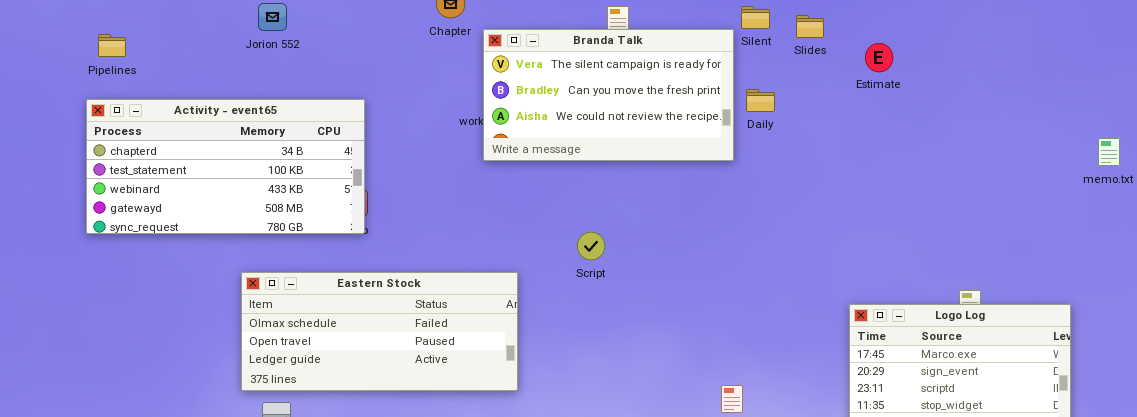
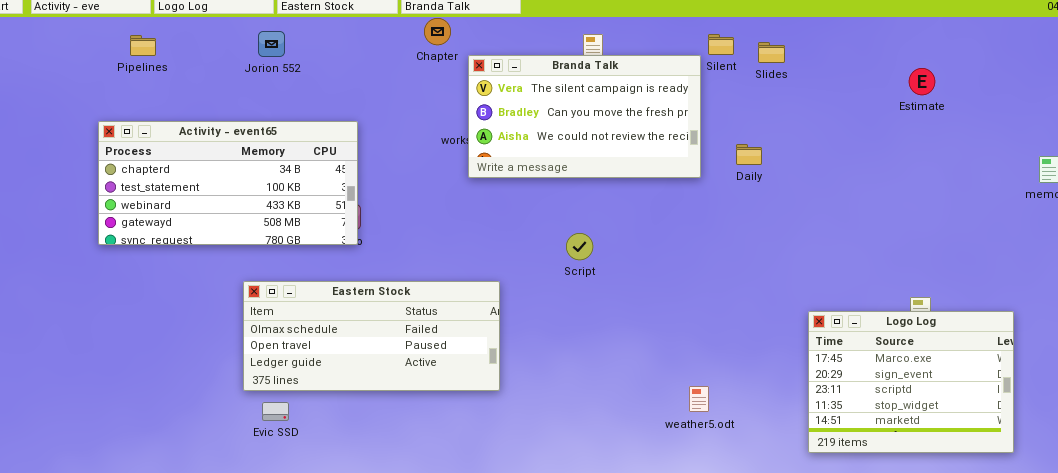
Pipelines: [98,34,126,57] -> [130,35,156,56], moved
Estimate: [865,43,893,72] -> [909,68,935,95], moved
Daily: [746,89,775,112] -> [736,144,762,165], moved
Script: [577,232,605,260] -> [566,233,593,260], moved

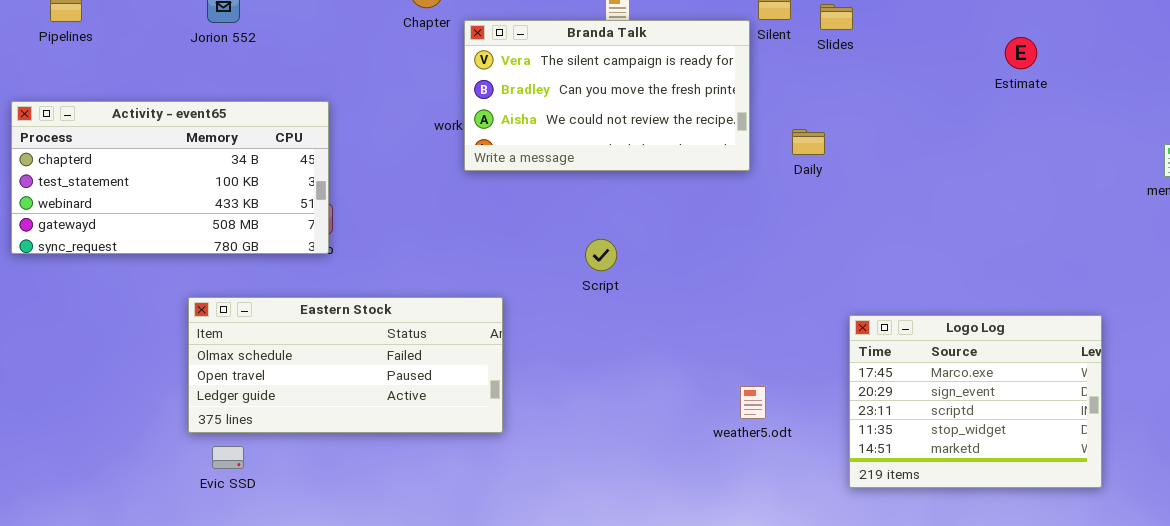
Logo Log: [808,311,1014,453] -> [849,315,1102,488], moved
weather5.odt: [689,386,709,412] -> [740,386,766,419], moved

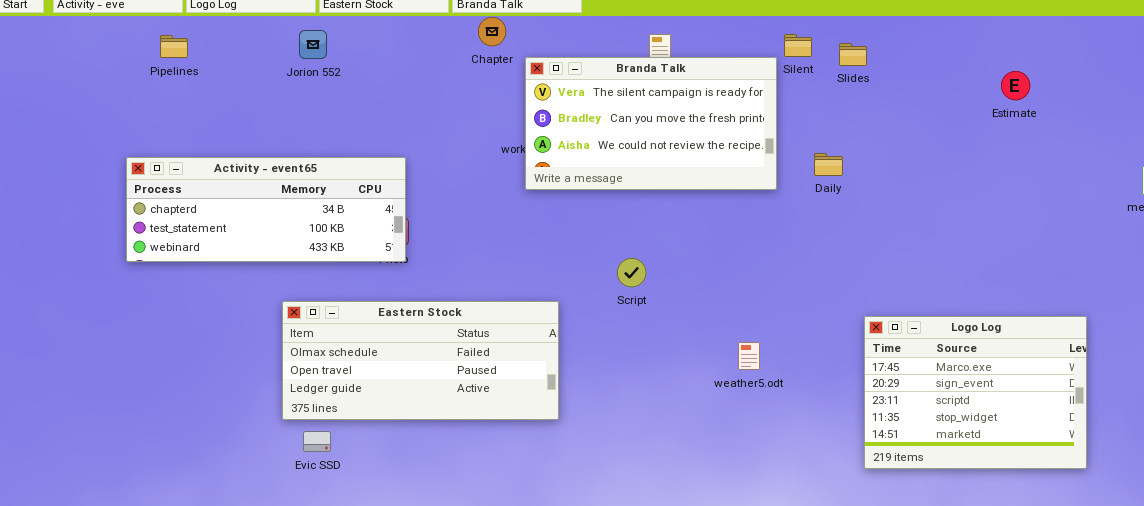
Activity - event65: [11,101,329,254] -> [126,157,406,262], resized
Script: [585,239,617,271] -> [617,258,646,287], moved
weather5.odt: [740,386,766,419] -> [738,342,760,370], moved

